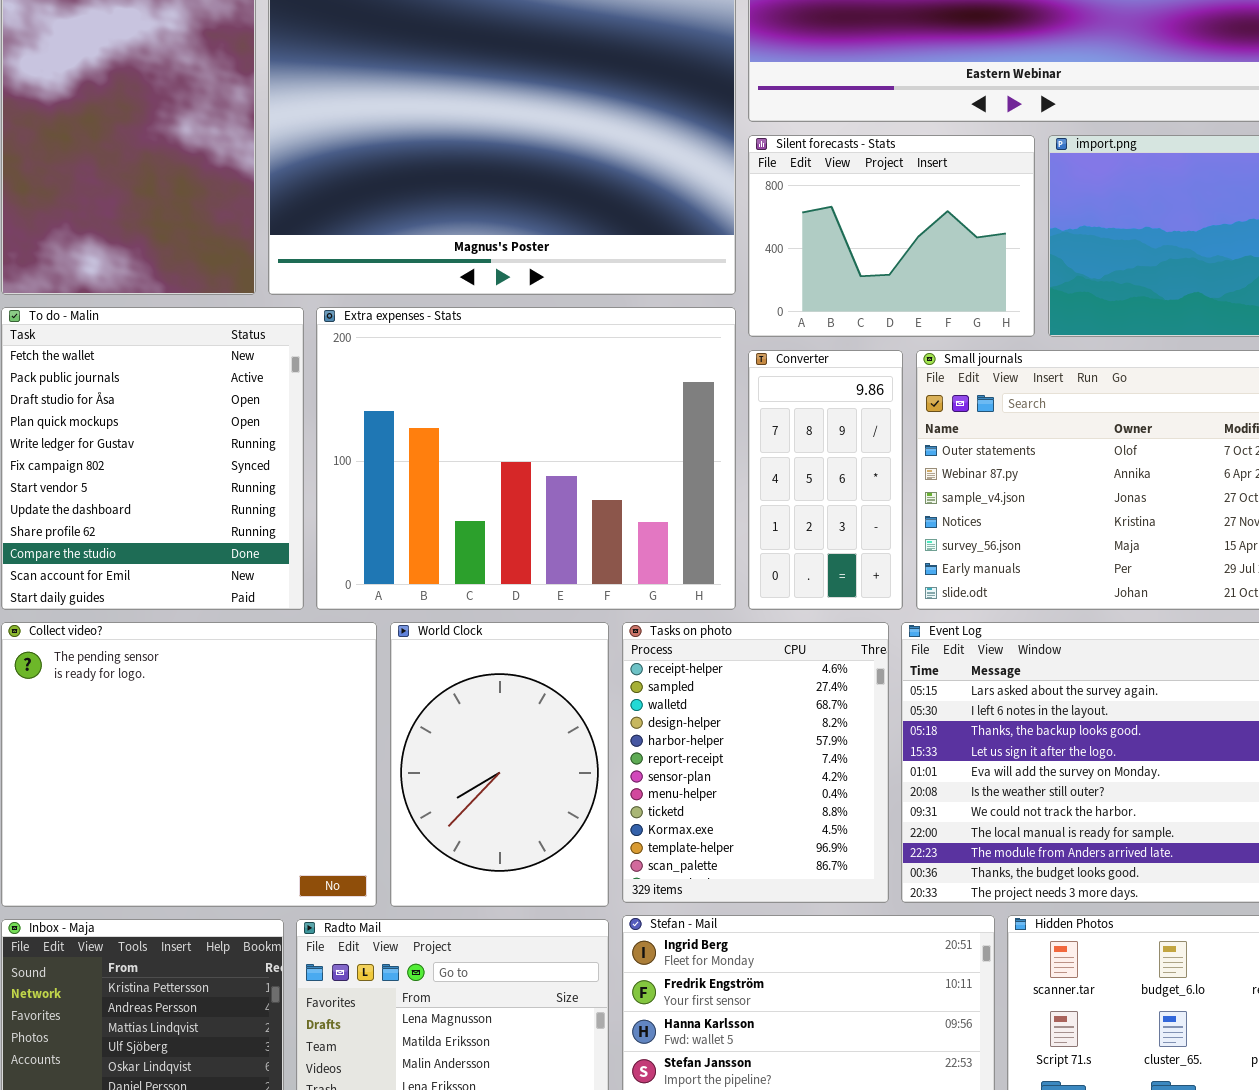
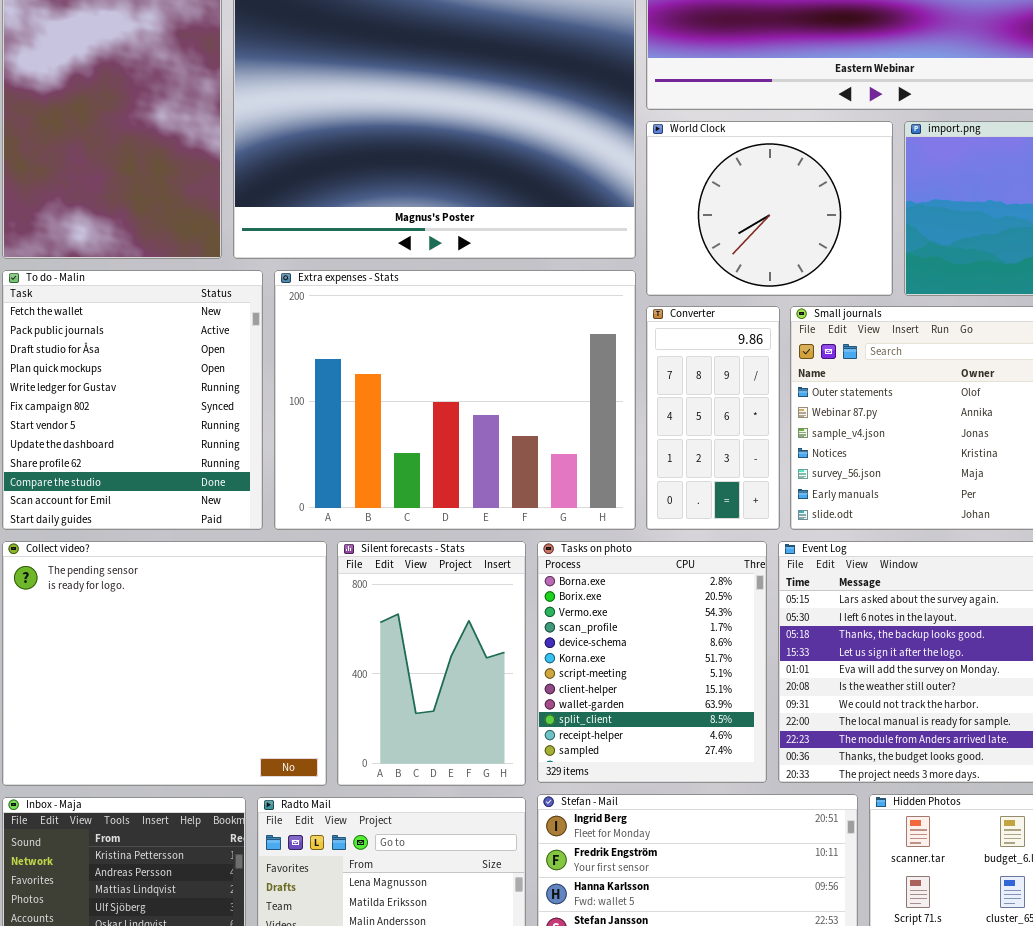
Silent forecasts - Stats: [748,135,1035,337] -> [337,541,526,786], moved, resized
World Clock: [390,622,609,907] -> [646,121,893,296], moved, resized
Tasks on photo: [622,622,889,903] -> [537,541,767,783], scrolled up 10 rows

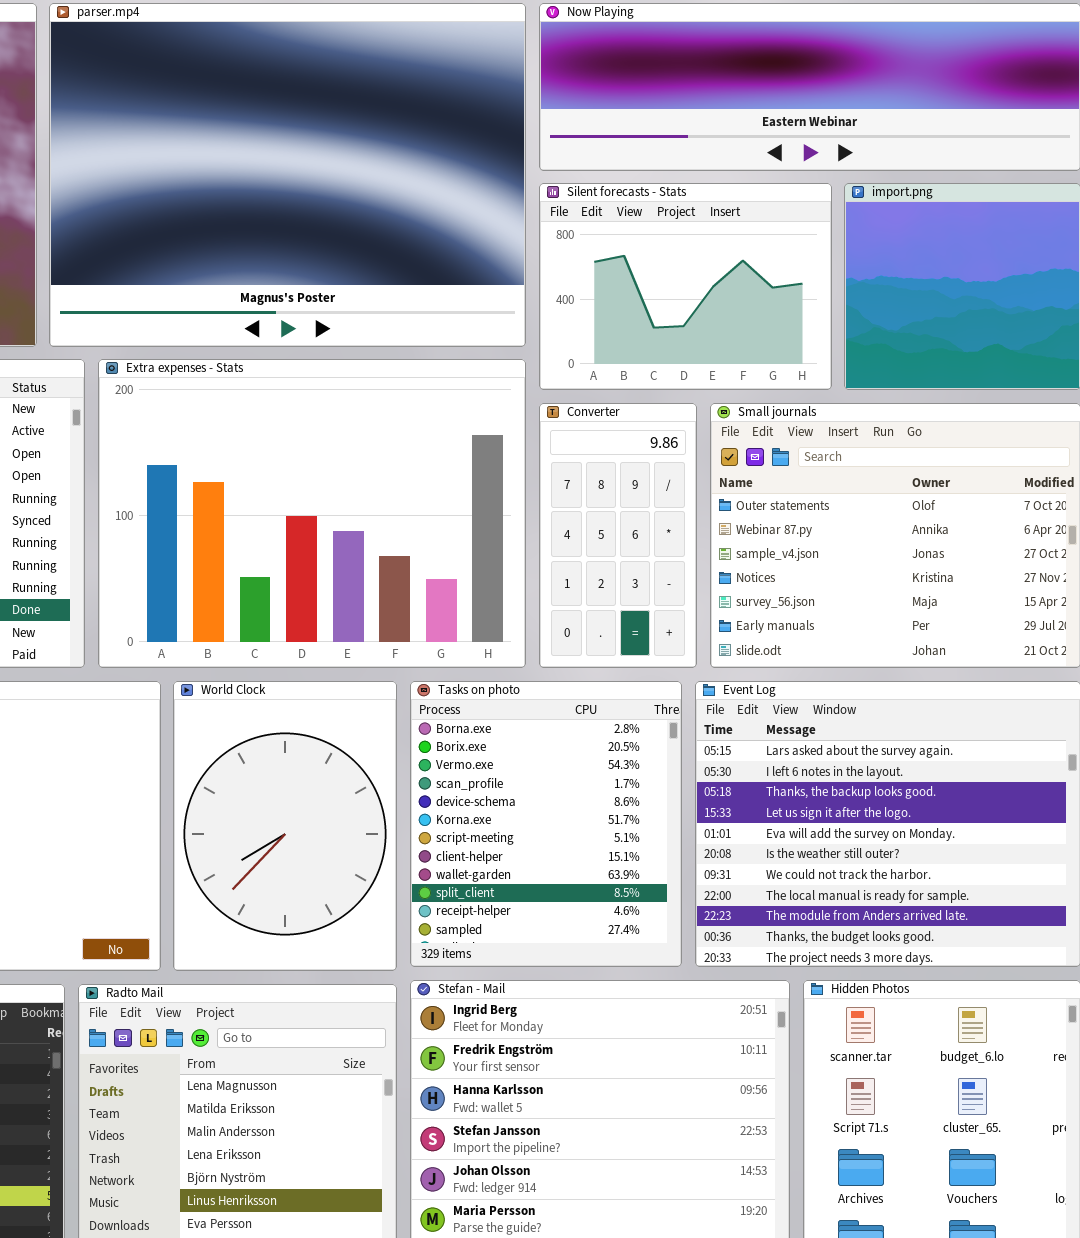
World Clock: [646,121,893,296] -> [173,681,397,971], moved, resized
Silent forecasts - Stats: [337,541,526,786] -> [539,183,832,390], moved, resized

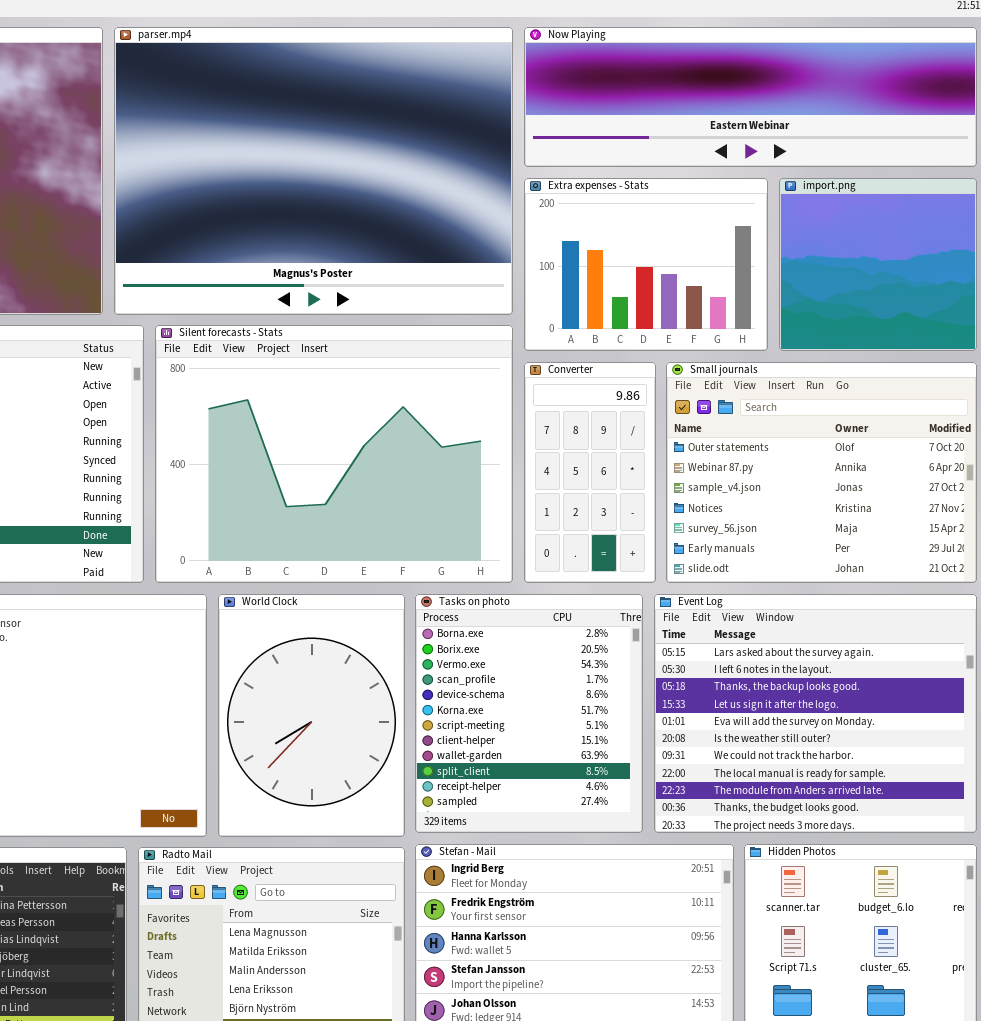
Silent forecasts - Stats: [539,183,832,390] -> [155,325,513,583], moved, resized
Extra expenses - Stats: [98,359,526,668] -> [524,178,768,351], moved, resized

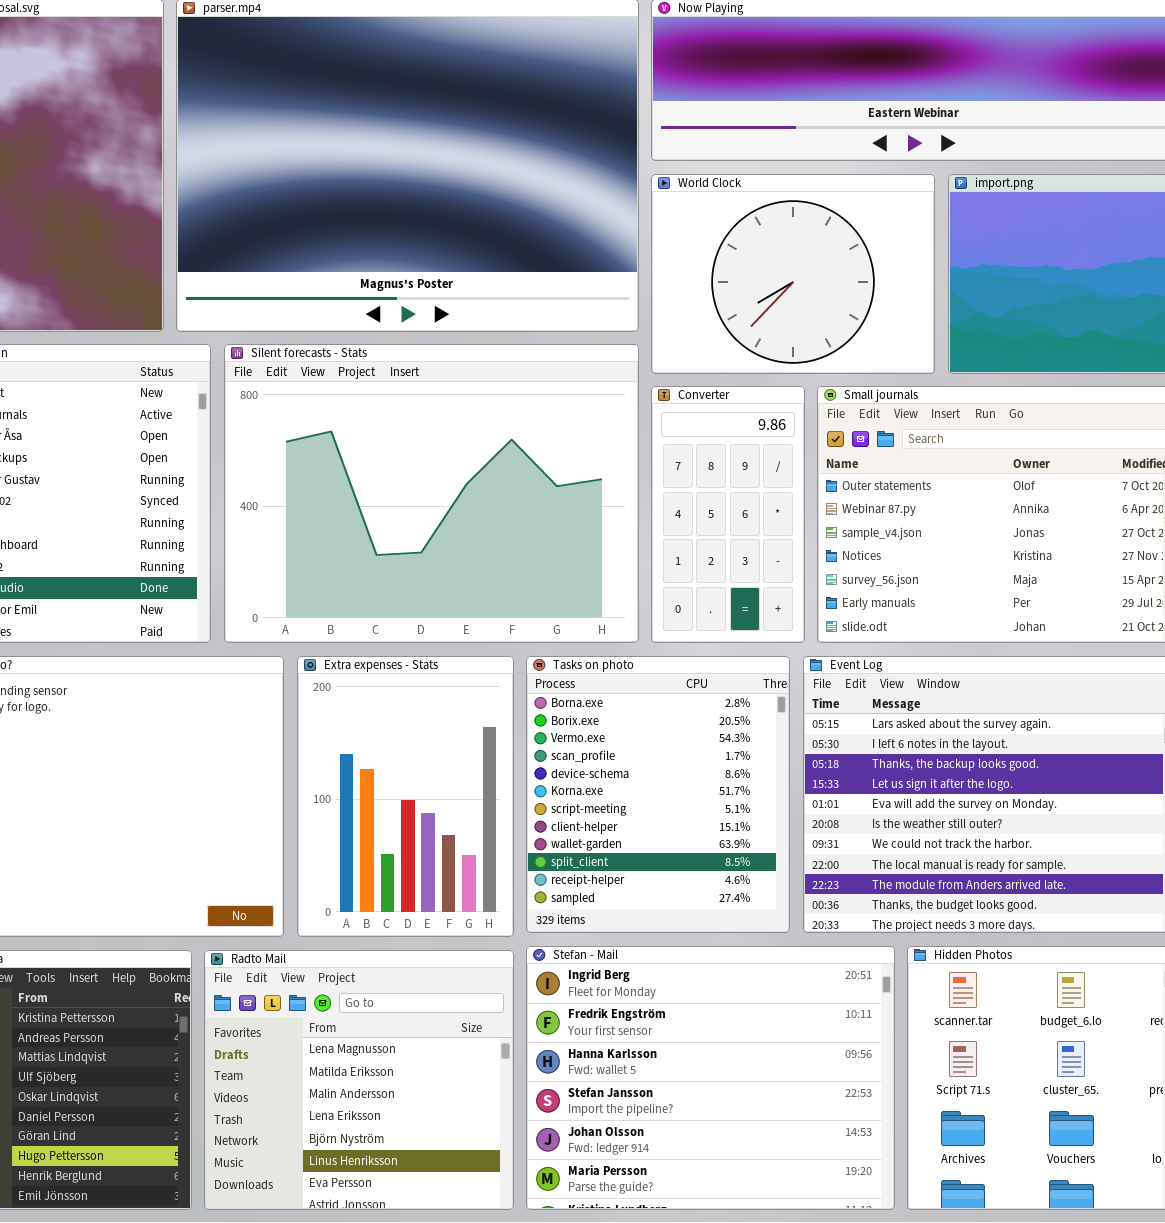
Extra expenses - Stats: [524,178,768,351] -> [297,656,514,937], moved, resized
World Clock: [218,594,405,837] -> [651,174,935,374], moved, resized

